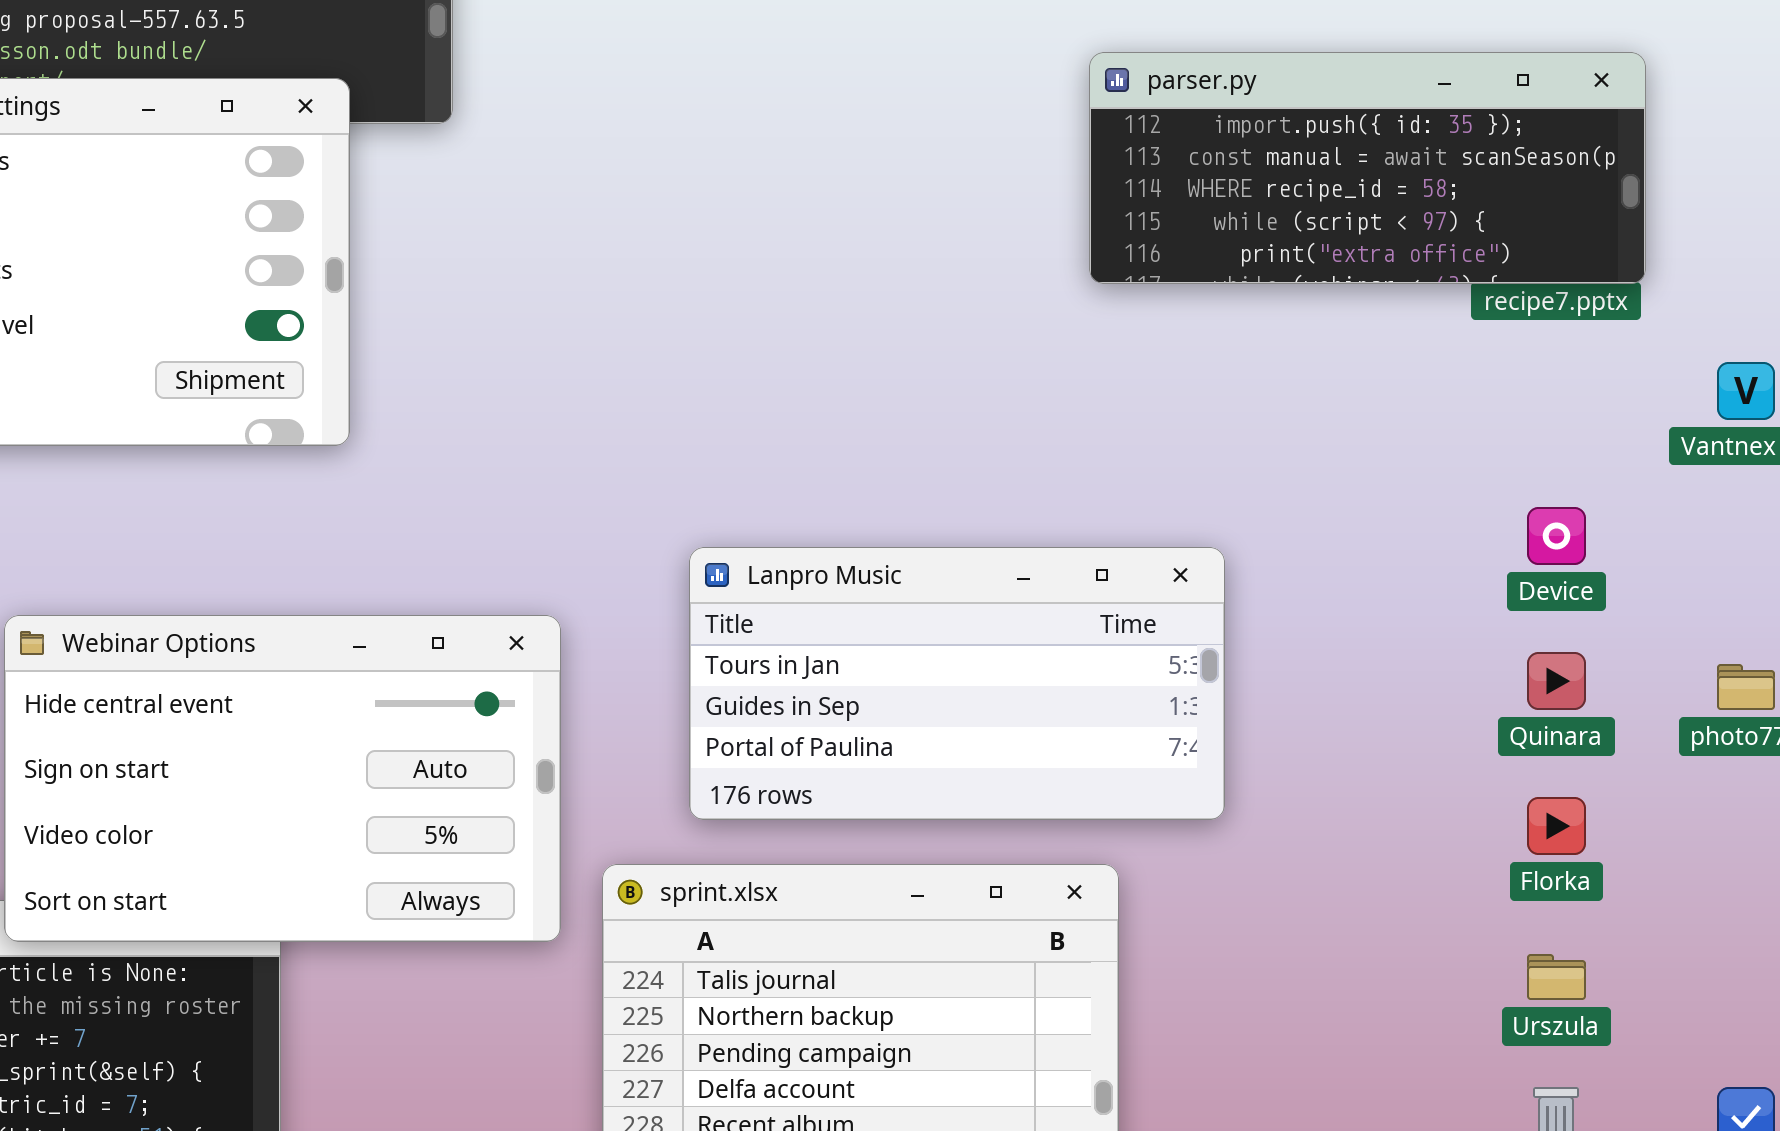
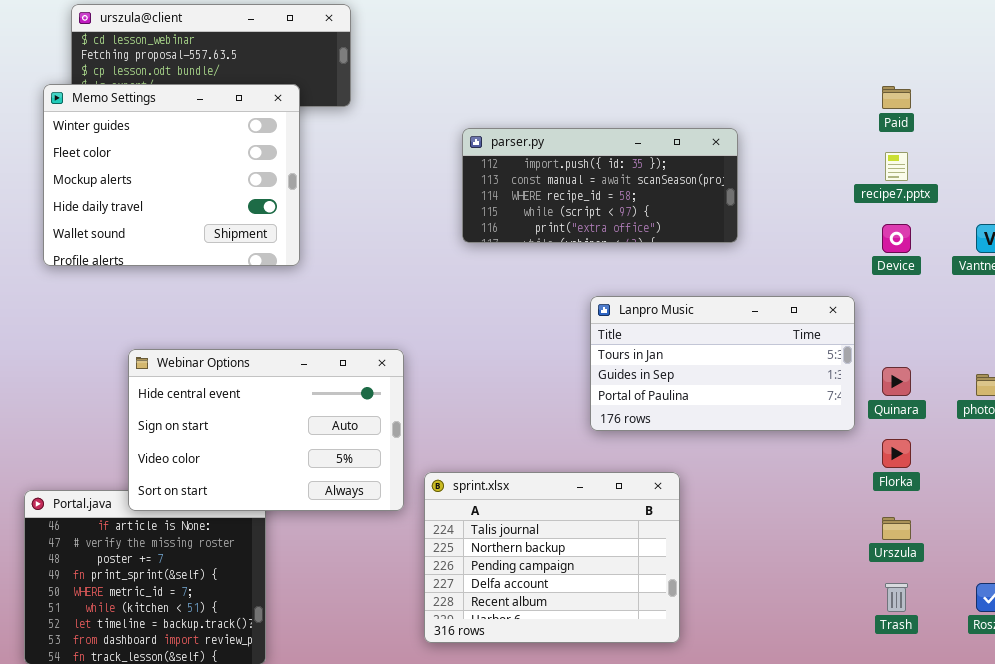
parser.py: [1089,52,1646,284] -> [462,128,738,243], moved
Device: [1527,507,1586,565] -> [882,224,911,253], moved
Lanpro Music: [689,547,1225,820] -> [590,296,855,431], moved

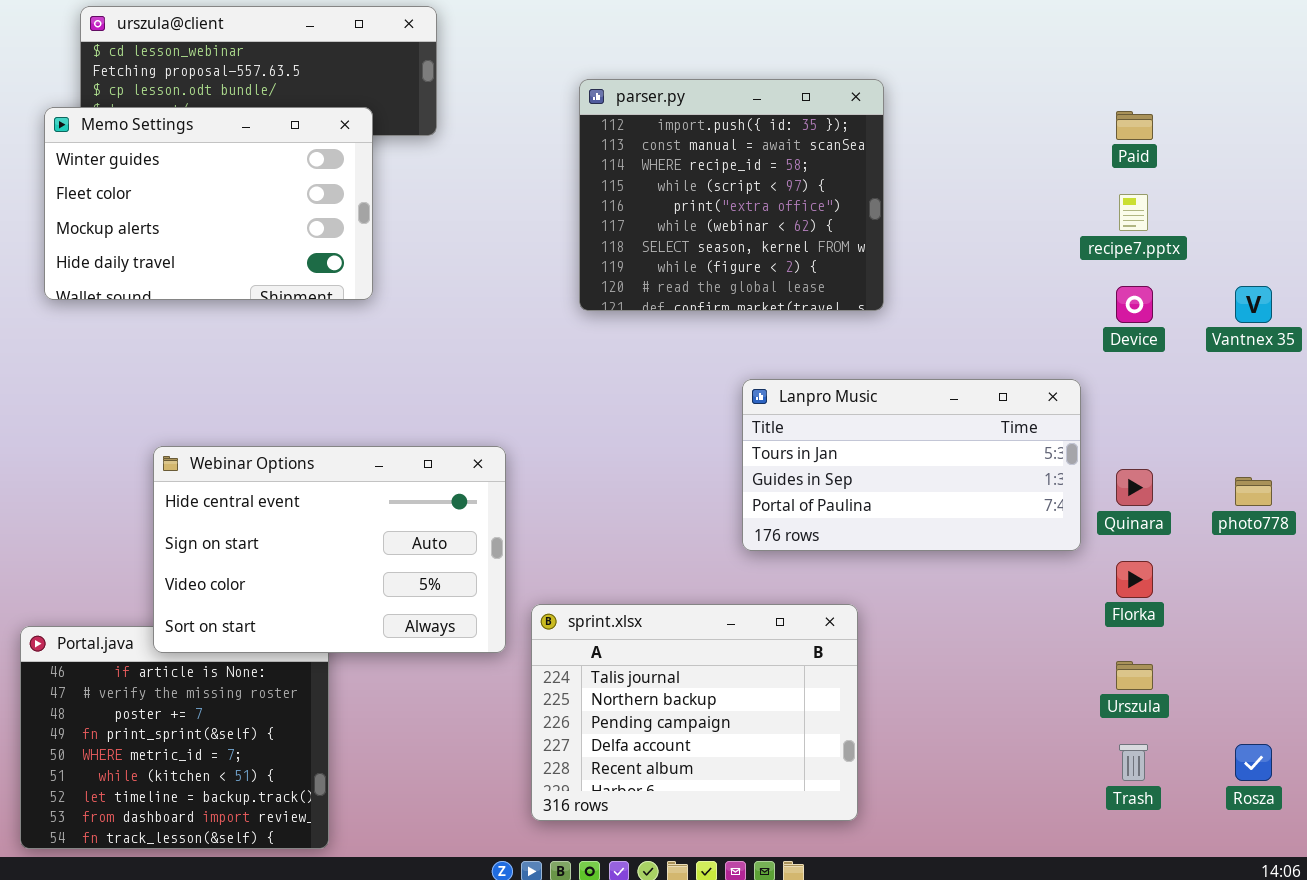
Memo Settings: [43,84,300,266] -> [44,107,373,300], resized
parser.py: [462,128,738,243] -> [579,79,884,311], resized

